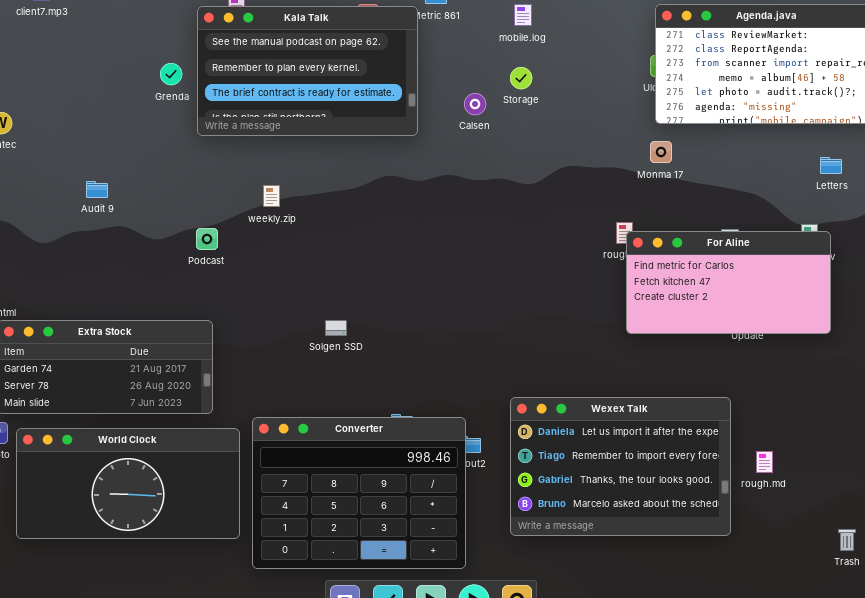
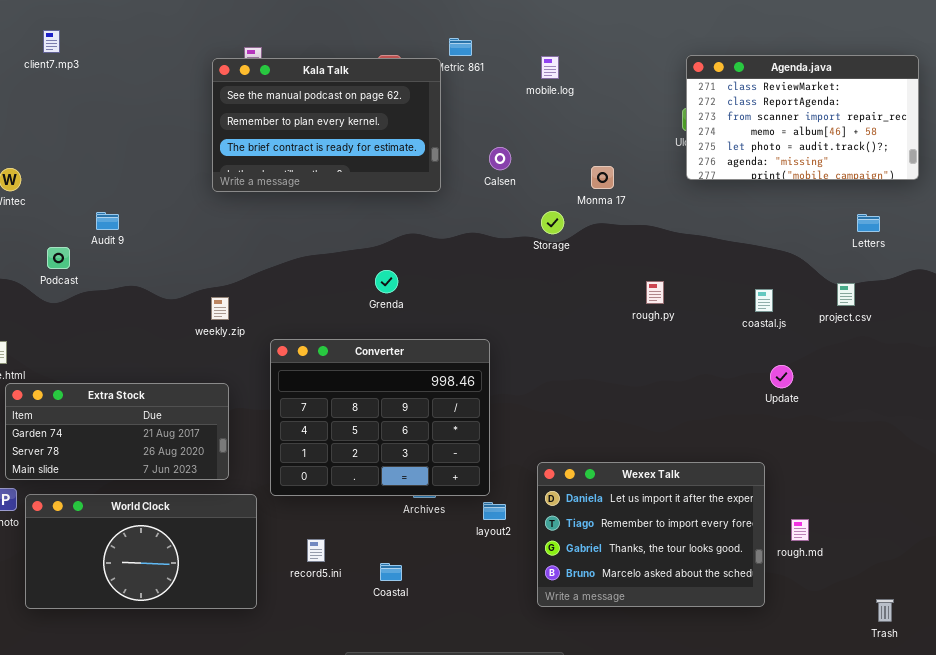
Grenda: [160,63,182,85] -> [375,270,398,293], moved
Storage: [510,67,532,89] -> [541,211,564,234], moved
Monma 17: [650,141,672,163] -> [591,166,614,189], moved
Audit 9: [86,181,108,198] -> [96,212,119,230], moved
weekly.zip: [263,185,280,207] -> [211,297,229,320], moved
Podcast: [196,228,218,250] -> [47,247,70,269], moved
For Aline: [626,231,831,334] -> none, closed
Converter: [252,417,466,569] -> [270,339,490,496], moved

